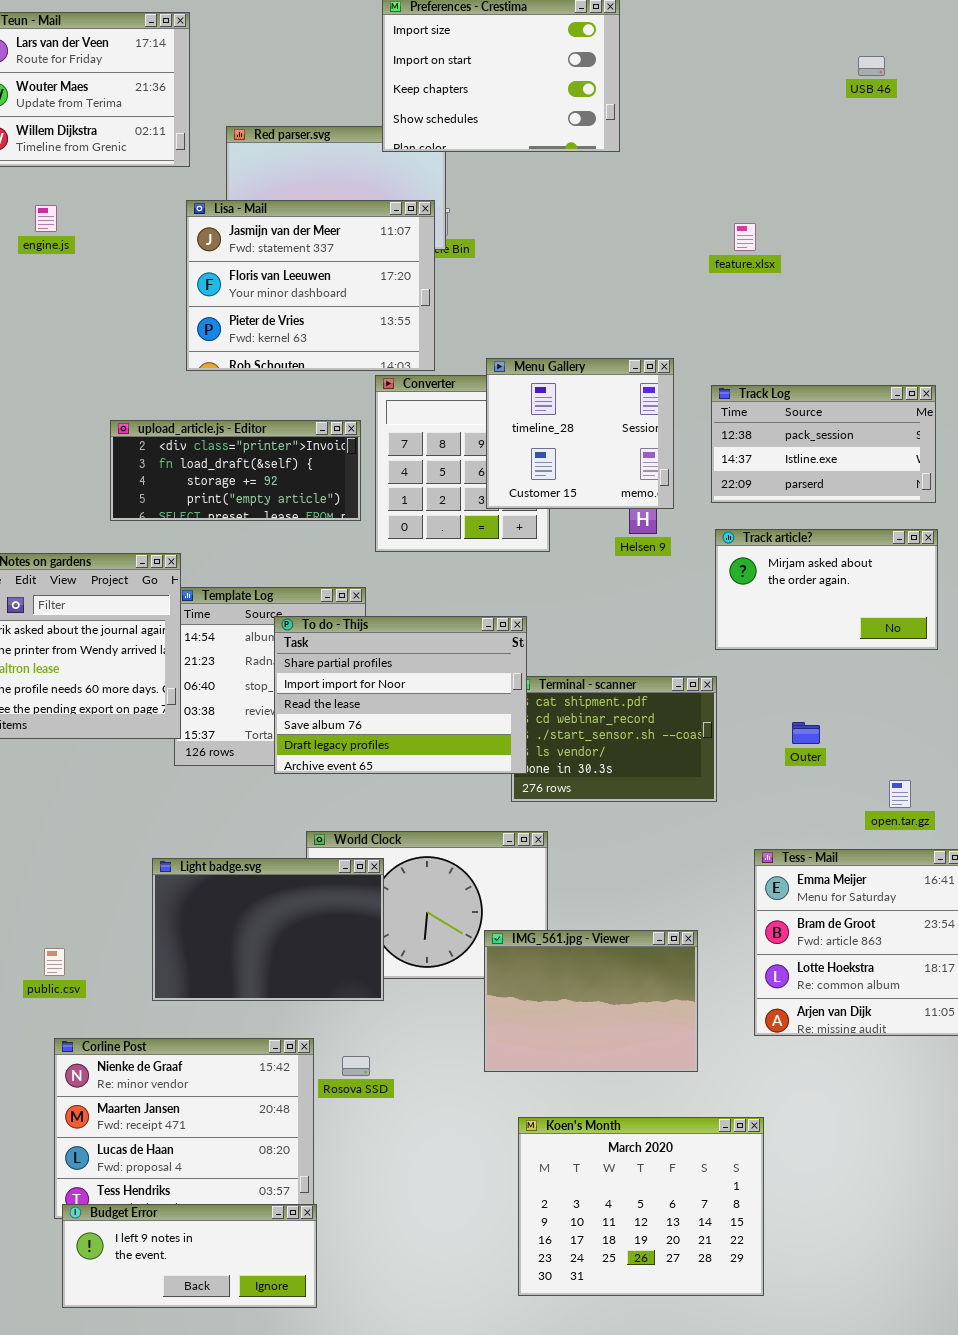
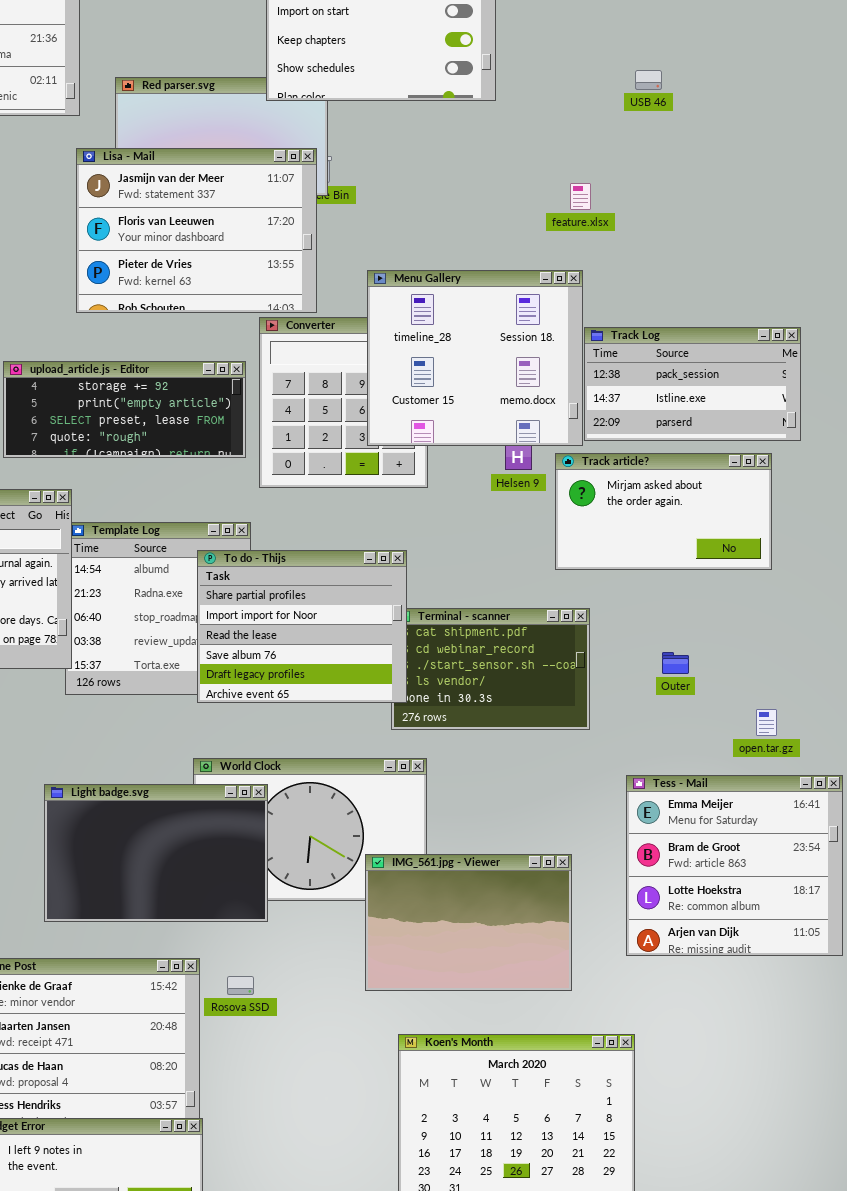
USB 46: [858,56,885,76] -> [635,70,662,90], moved
feature.xlsx: [734,223,756,251] -> [570,183,591,210], moved
Menu Gallery: [486,358,674,509] -> [367,270,583,446], resized
upload_article.js - Editor: [110,420,361,521] -> [3,361,246,458], scrolled down 2 rows
Track article?: [715,529,938,650] -> [555,453,772,570], moved
To do - Thijs: [274,616,527,774] -> [197,550,407,703], resized

